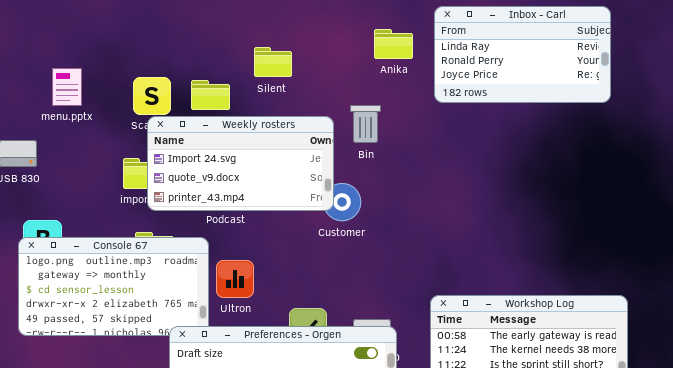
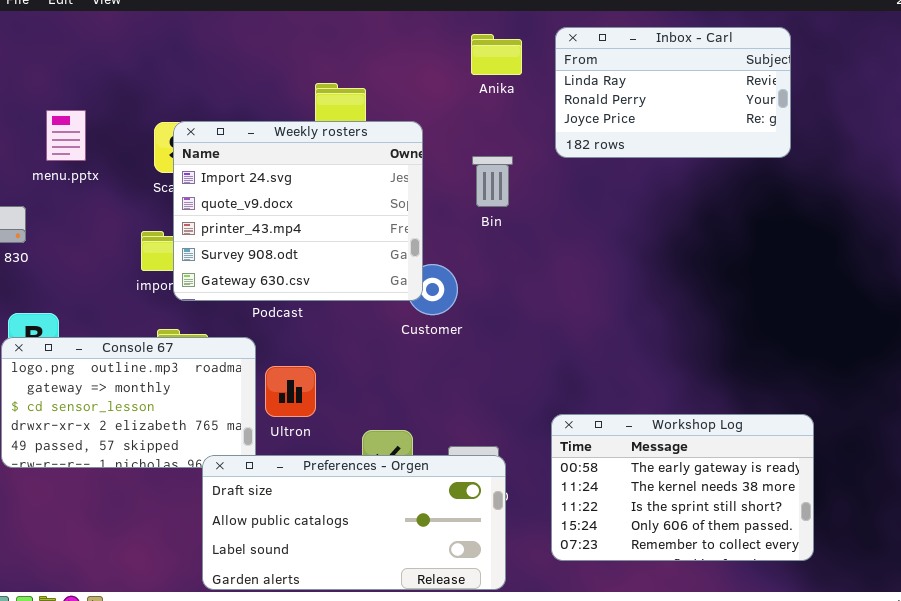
Anika: [374,29,413,59] -> [471,34,522,75], moved
Bin: [350,105,381,143] -> [472,156,513,207], moved
Weekly rosters: [147,116,334,211] -> [173,121,423,301], resized

